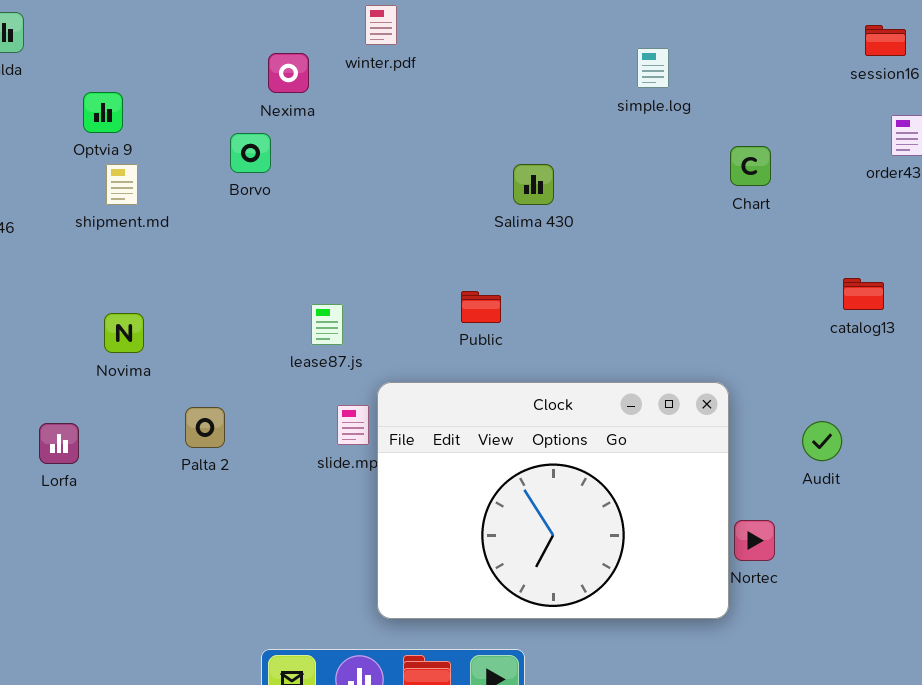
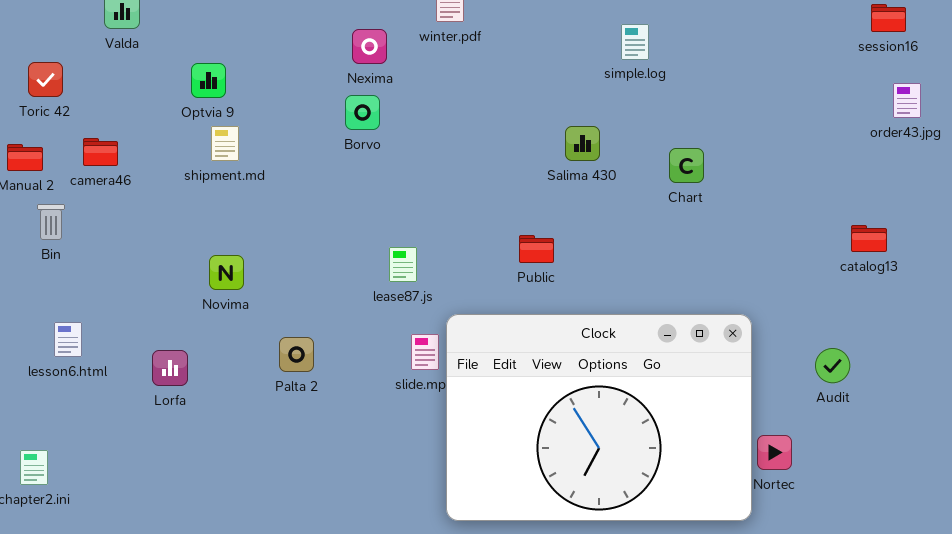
simple.log: [637,48,669,88] -> [621,24,649,60], moved
Borvo: [230,133,271,173] -> [345,95,380,130], moved
Chart: [730,146,771,186] -> [669,148,704,183], moved

